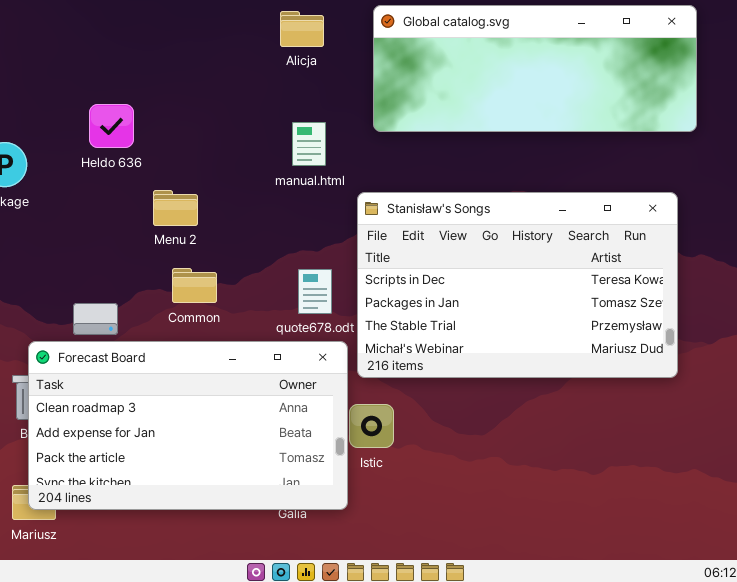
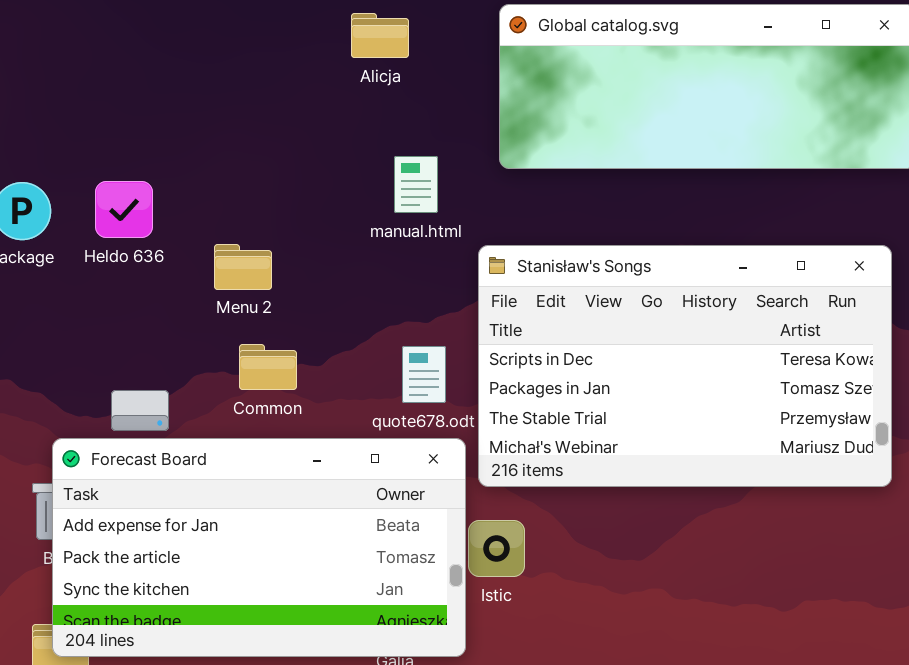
Alicja: [280,11,324,47] -> [351,13,409,58], moved
Heldo 636: [89,104,134,148] -> [95,181,153,238], moved
Forecast Board: [28,341,348,510] -> [52,438,466,657], scrolled down 1 row

